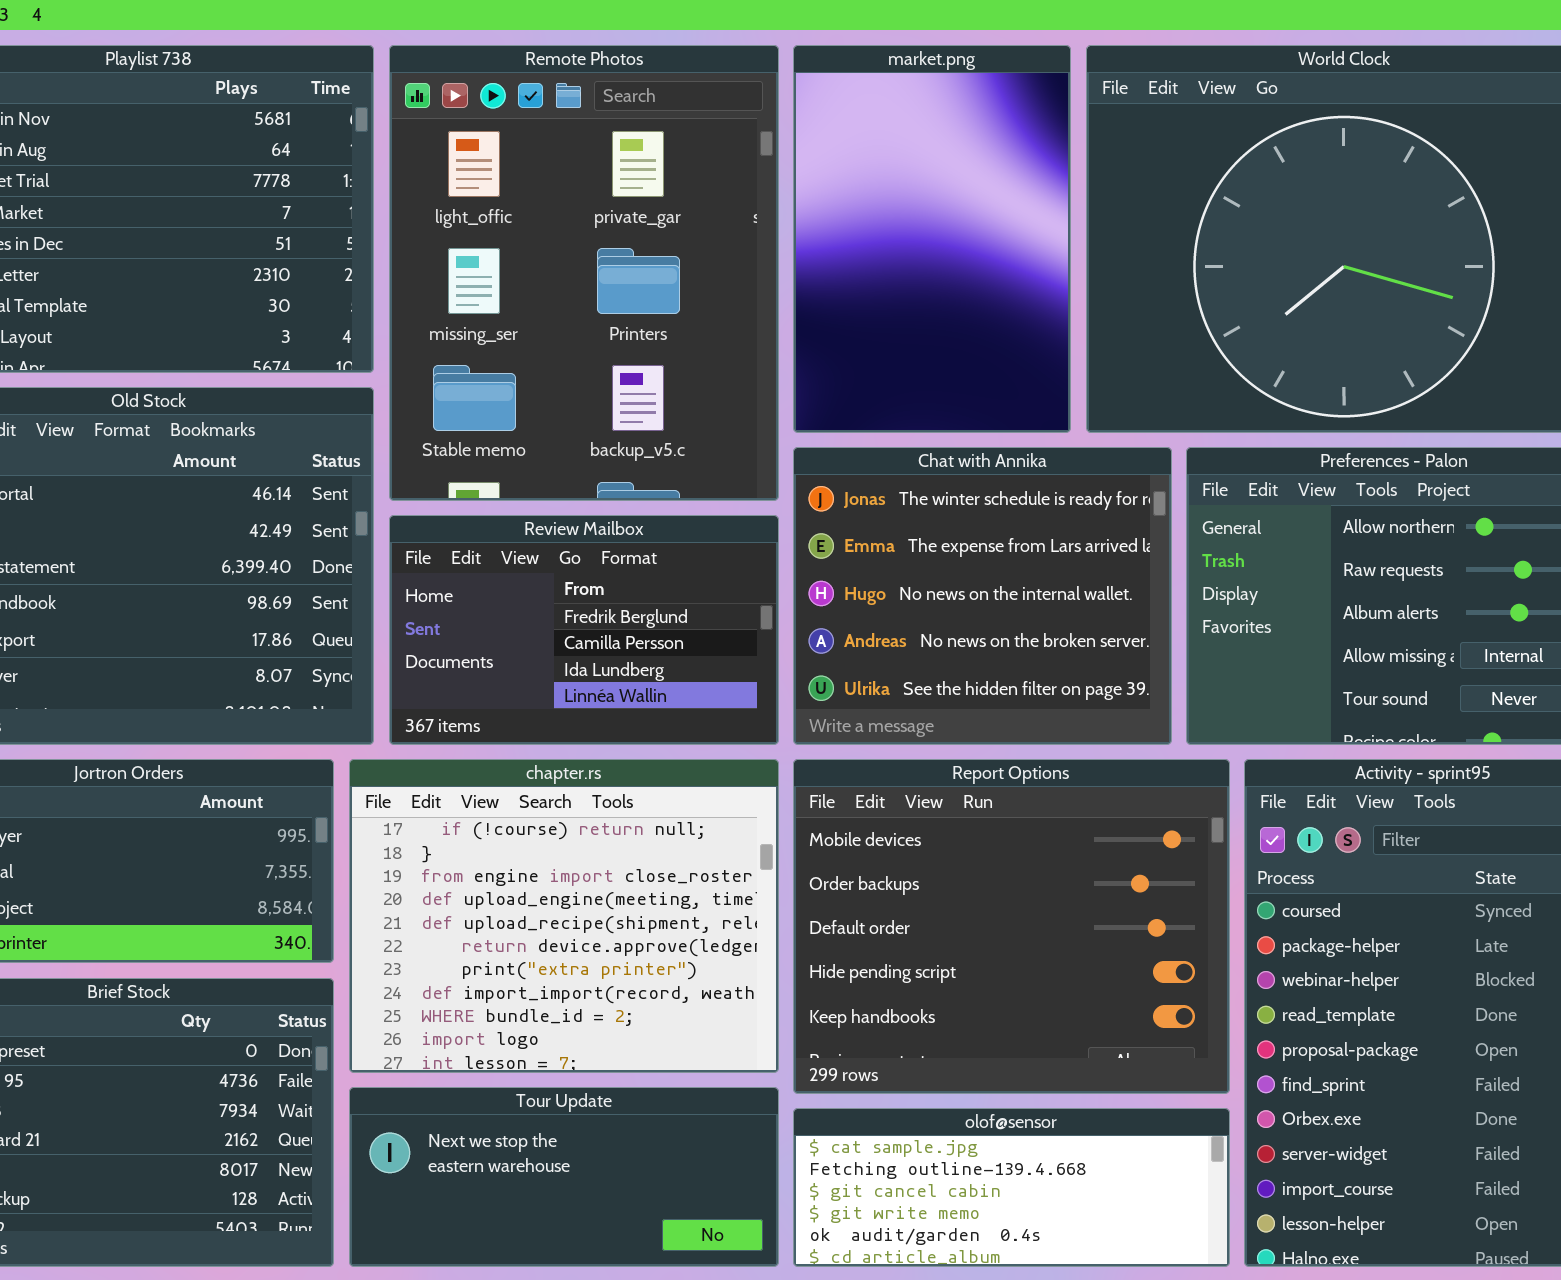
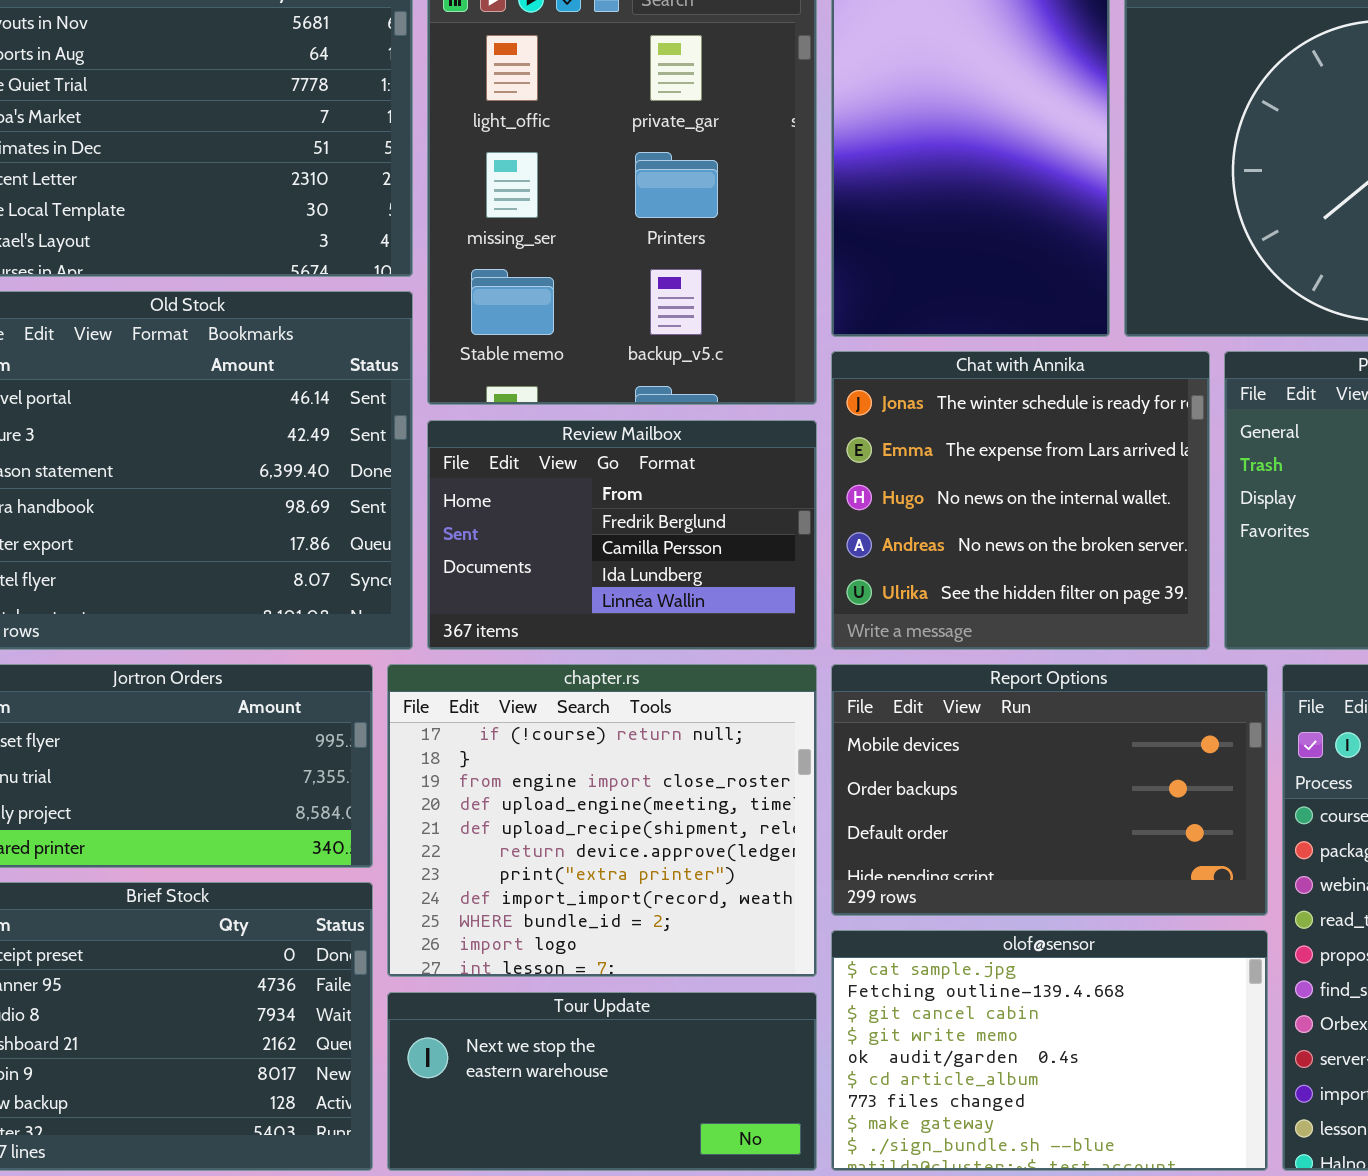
Report Options: [793,759,1230,1094] -> [831,664,1268,916], resized
olof@sensor: [793,1108,1230,1267] -> [831,930,1268,1171], resized

